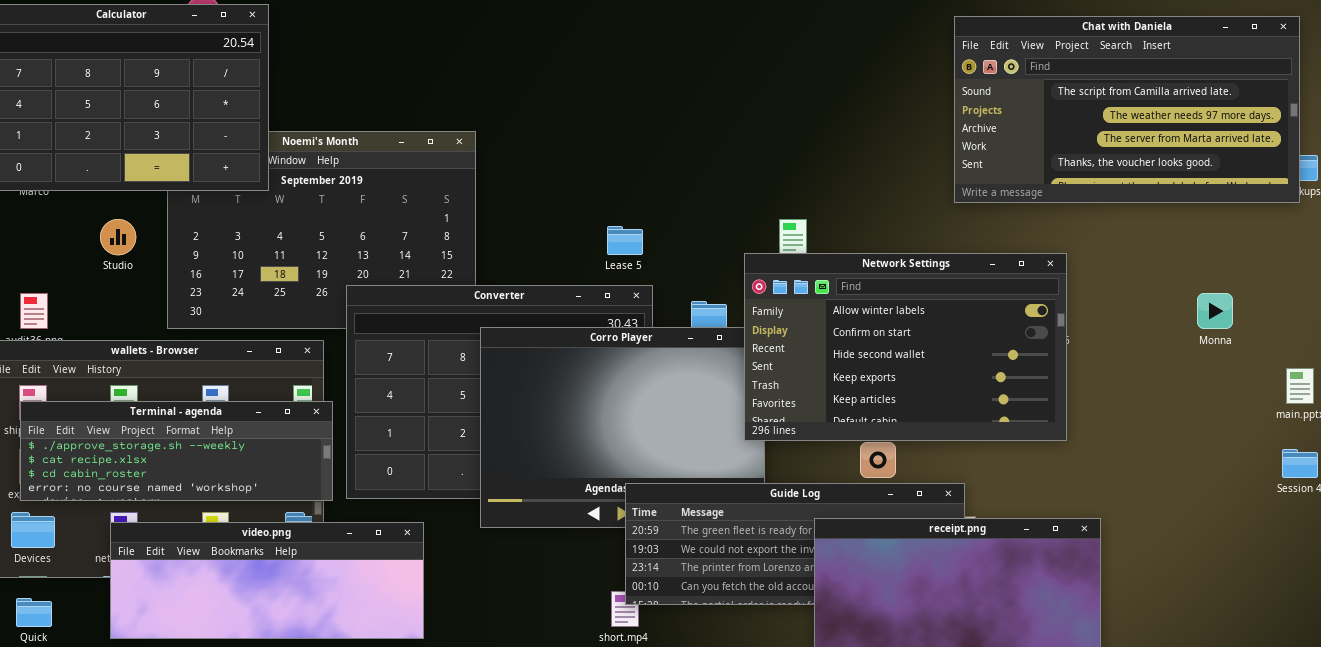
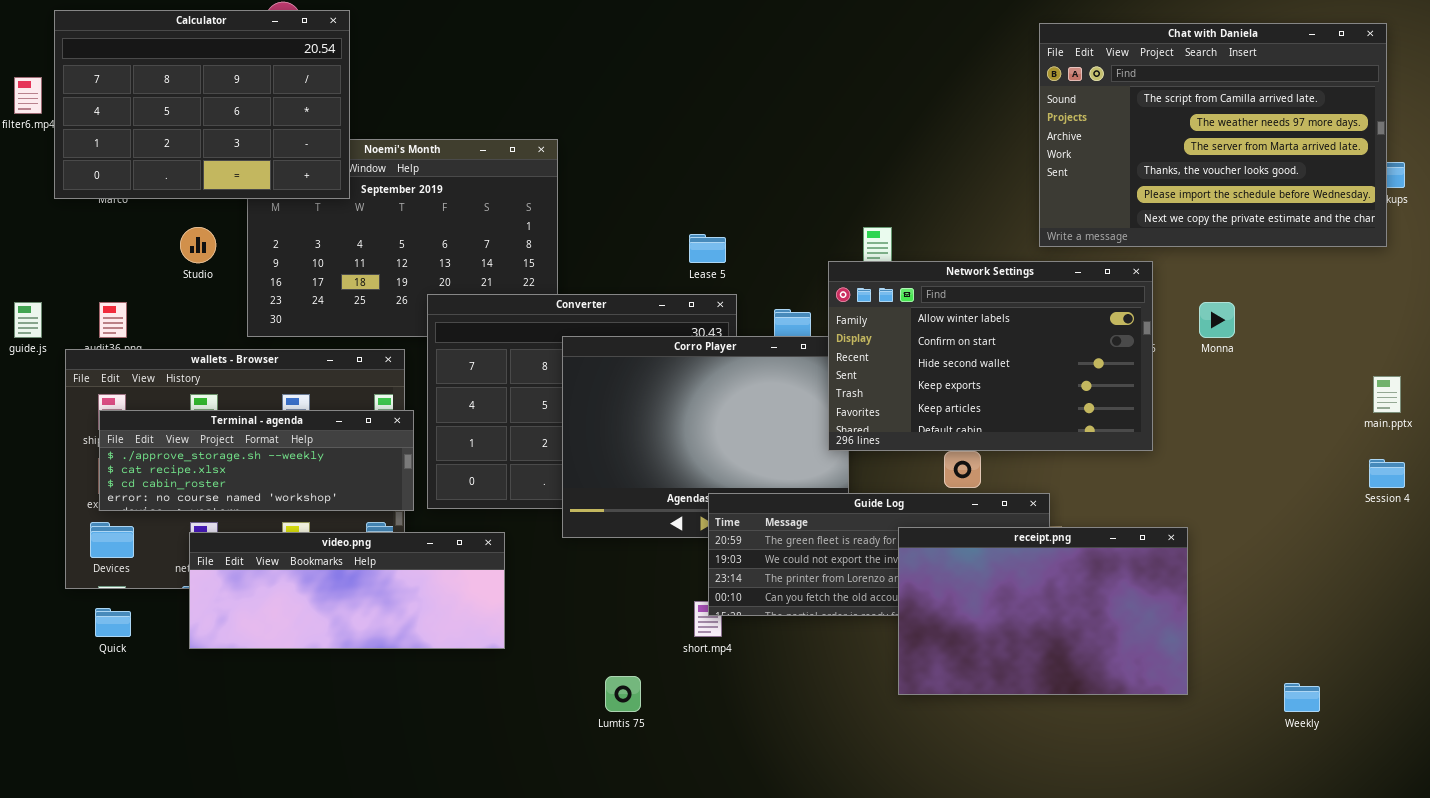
Chat with Daniela: [954,16,1300,203] -> [1039,23,1387,247], resized
Monna: [1197,293,1233,329] -> [1199,302,1235,338], moved

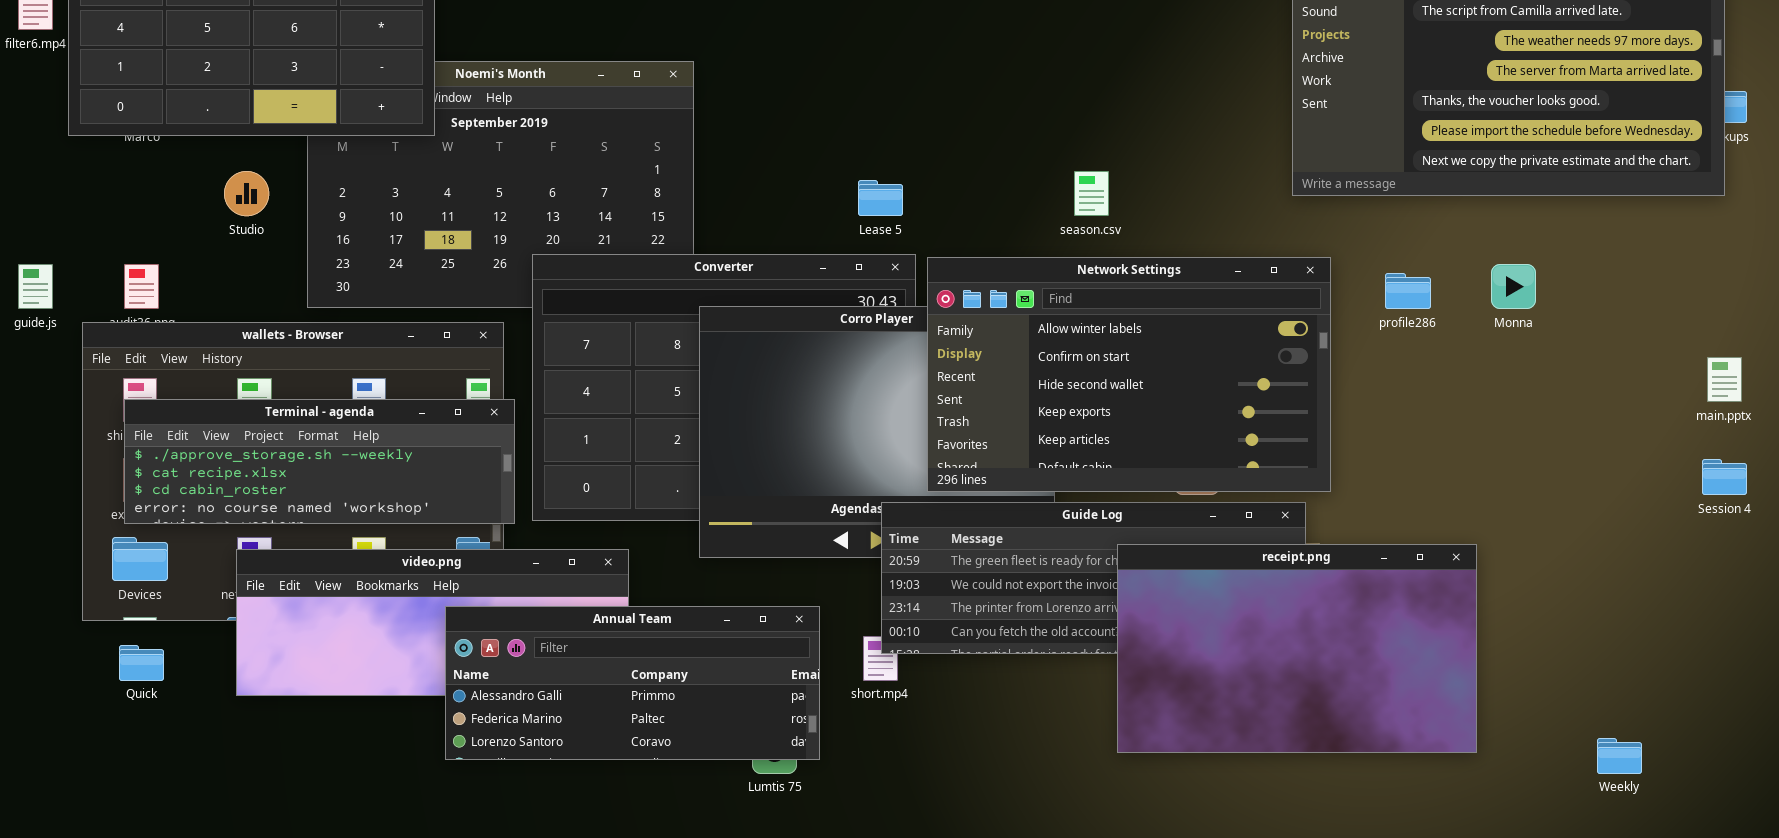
Network Settings: [828,261,1153,451] -> [927,257,1331,492], moved
Annual Team: none -> [445,606,820,760], opened

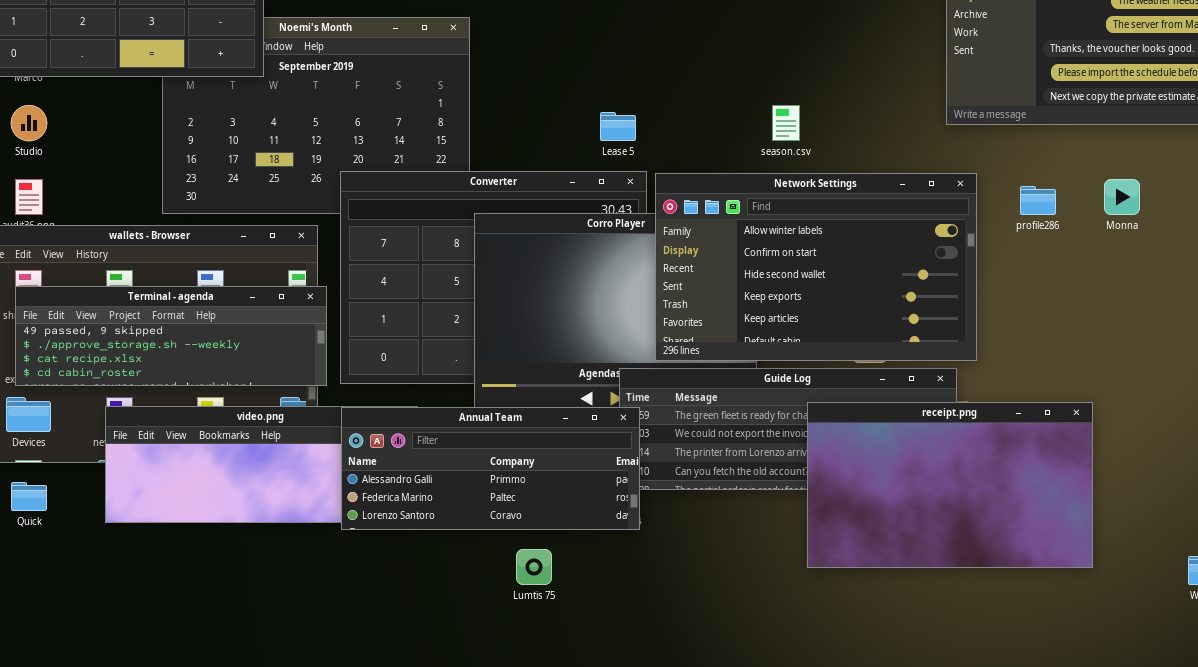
Studio: [224,171,269,216] -> [11,105,47,141], moved
Terminal - agenda: [124,399,515,524] -> [15,286,327,386], scrolled up 1 row
Annual Team: [445,606,820,760] -> [341,407,640,530], moved

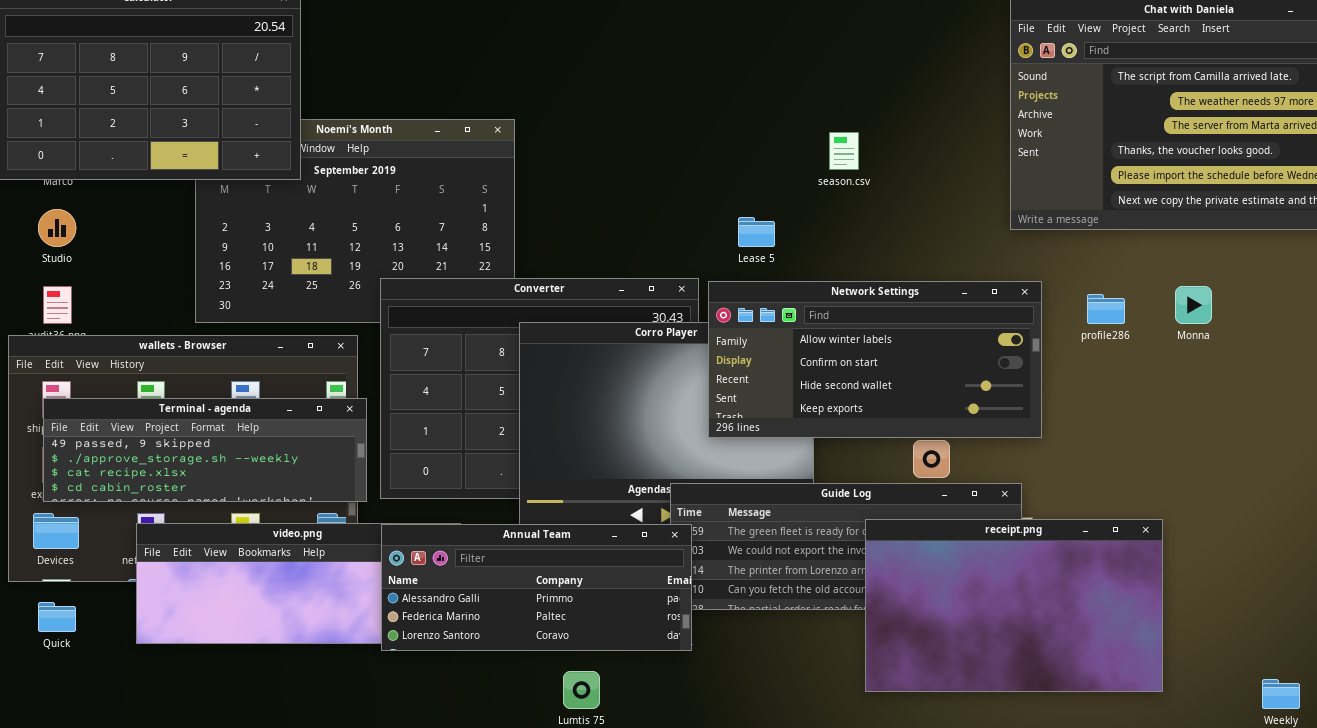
season.csv: [772,105,800,141] -> [829,132,859,170], moved
Lease 5: [600,112,636,141] -> [738,217,775,247], moved
Network Settings: [655,173,977,361] -> [708,281,1042,438], resized

